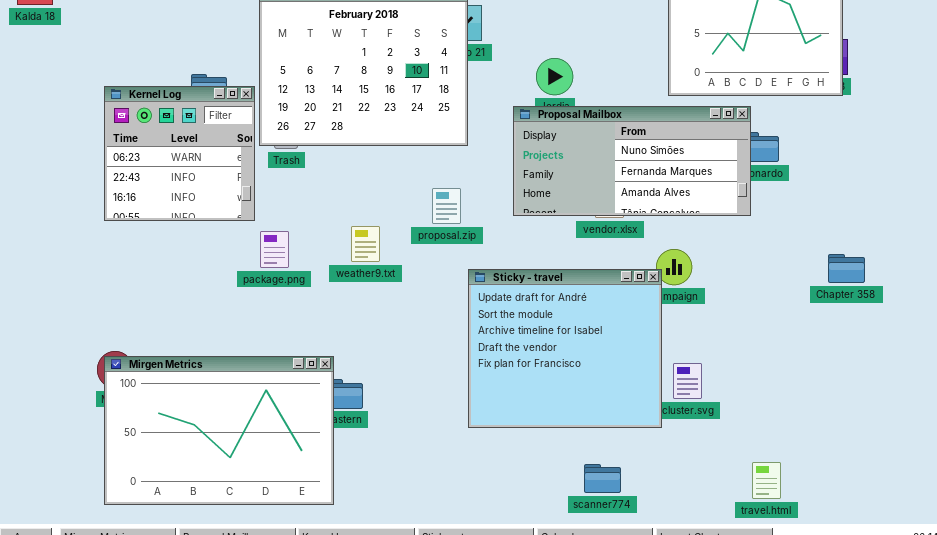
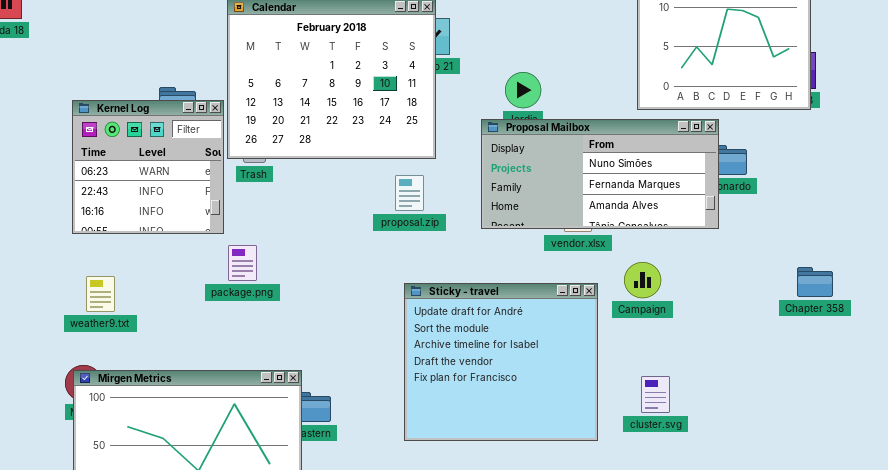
proposal.zip: [432,188,461,224] -> [395,175,424,211], moved
weather9.txt: [351,226,380,262] -> [86,276,115,312], moved
Sticky - travel: [468,269,662,428] -> [404,283,598,441], moved

